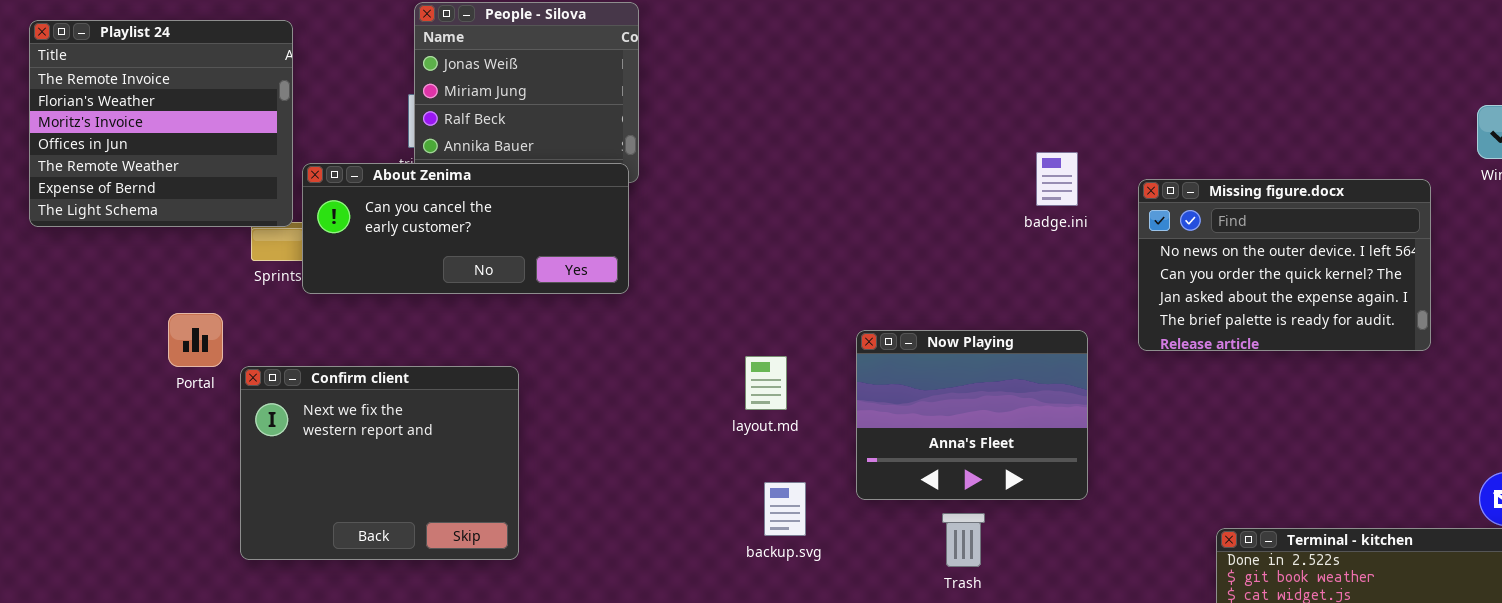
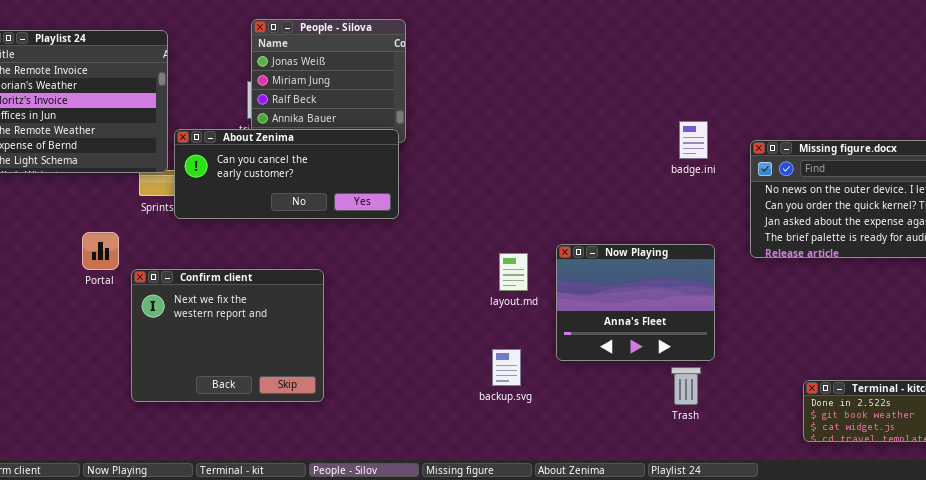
layout.md: [745,356,787,410] -> [499,253,528,291], moved
Trash: [942,513,985,567] -> [671,367,701,405], moved

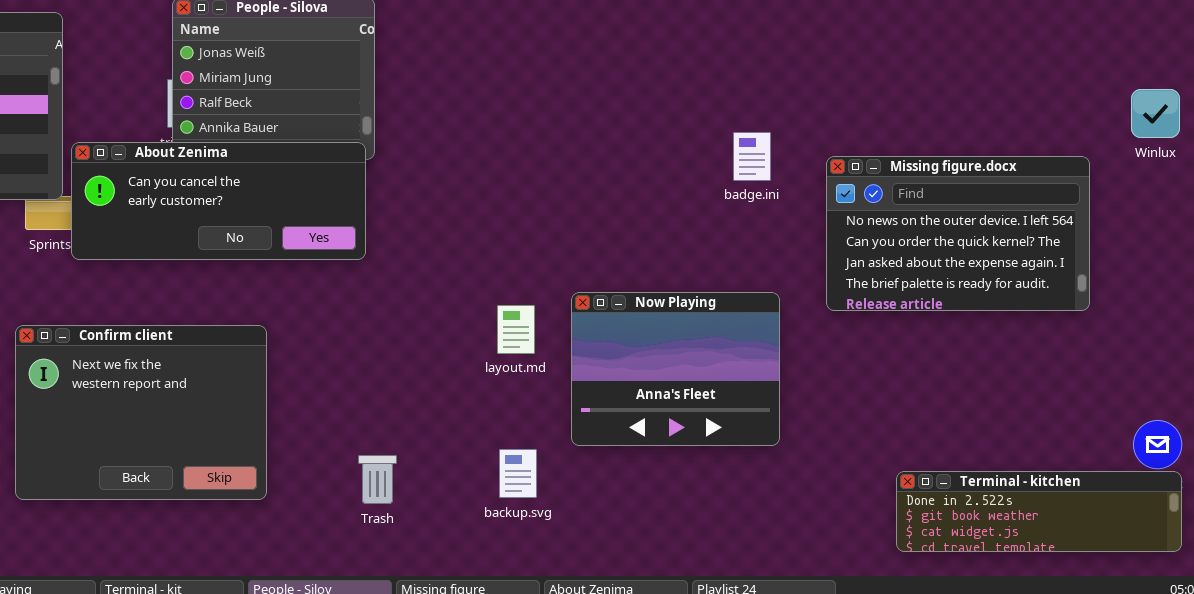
backup.svg: [492,349,521,386] -> [499,449,537,498], moved
Trash: [671,367,701,405] -> [358,455,397,504], moved

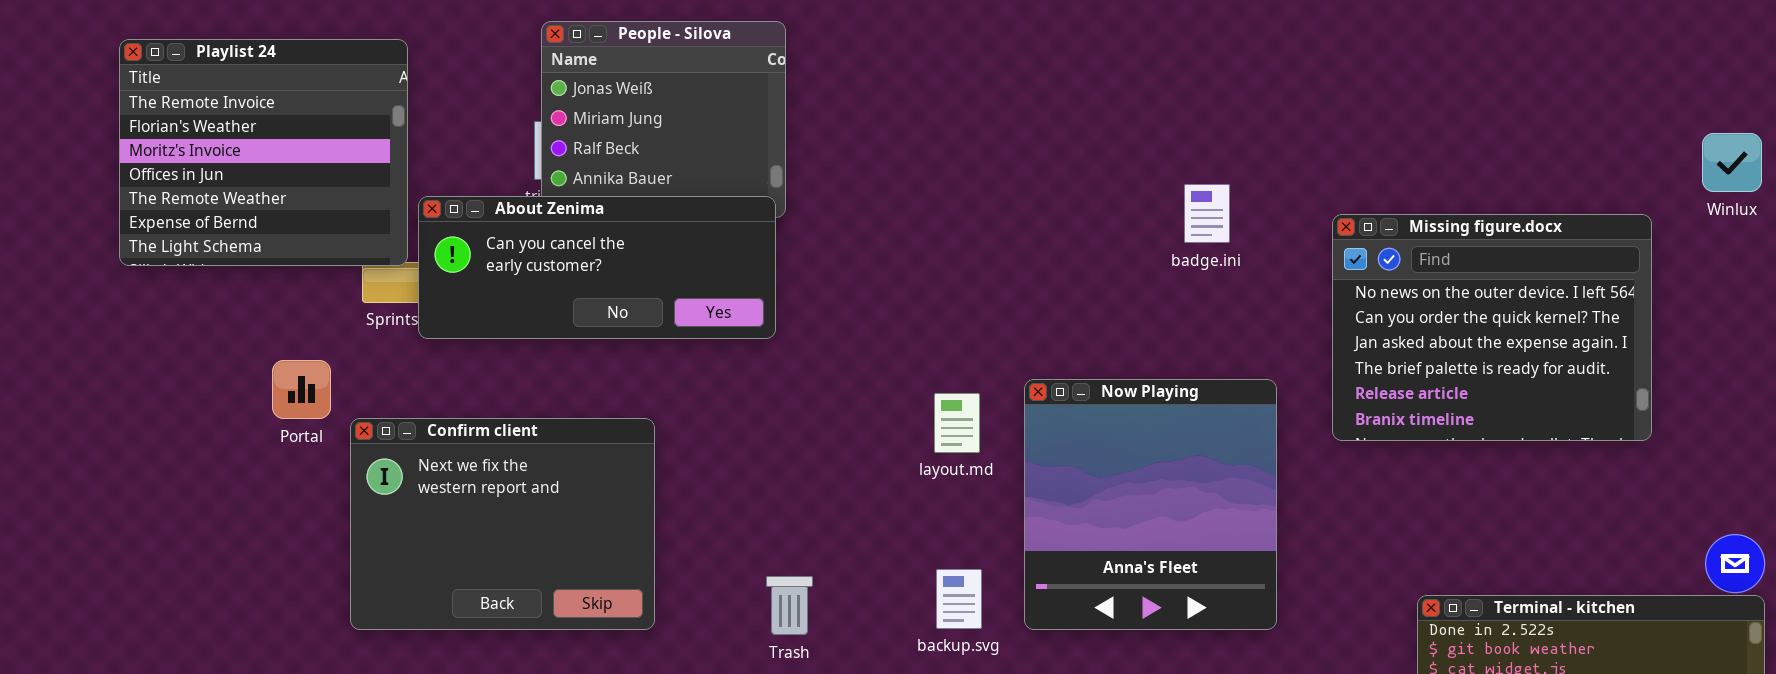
badge.ini: [733,132,771,181] -> [1184,184,1230,243], moved
Missing figure.docx: [826,156,1090,311] -> [1332,214,1652,441], resized
Now Playing: [571,292,780,446] -> [1024,379,1277,630], resized

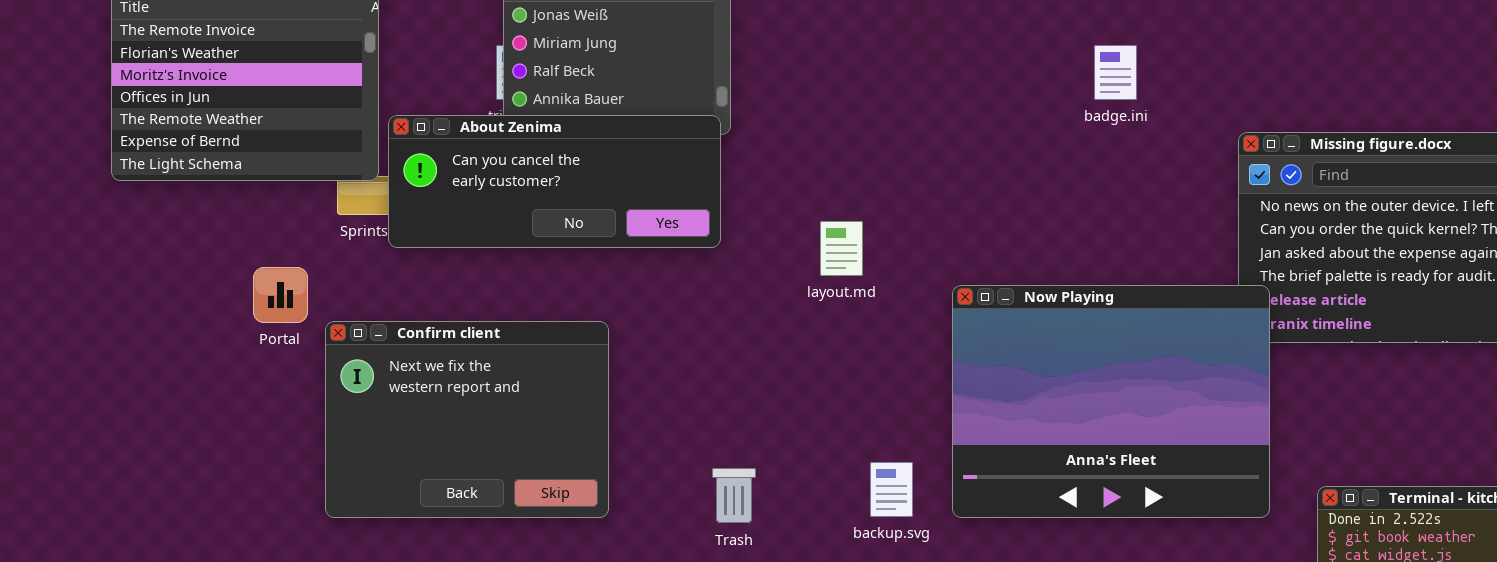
badge.ini: [1184,184,1230,243] -> [1094,45,1137,100], moved
Now Playing: [1024,379,1277,630] -> [952,285,1270,518], resized
layout.md: [934,393,980,453] -> [820,221,863,276], moved

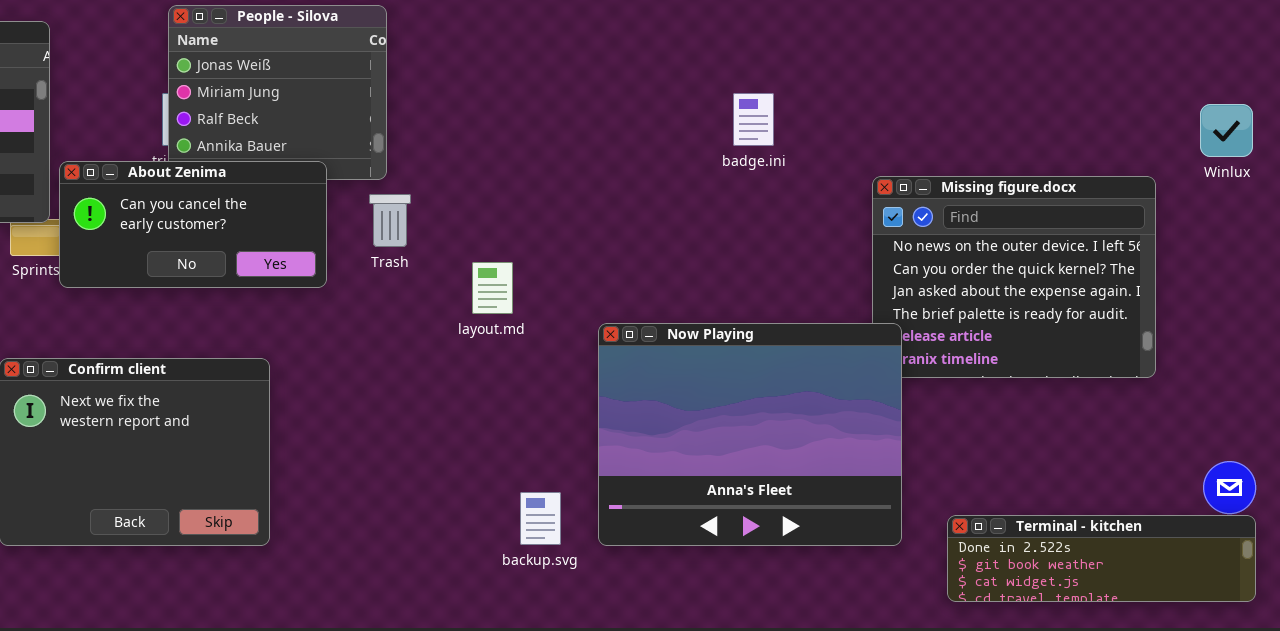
About Zenima: [388,115,721,248] -> [59,161,327,288], resized
Trash: [712,468,756,523] -> [369,194,411,247], moved

